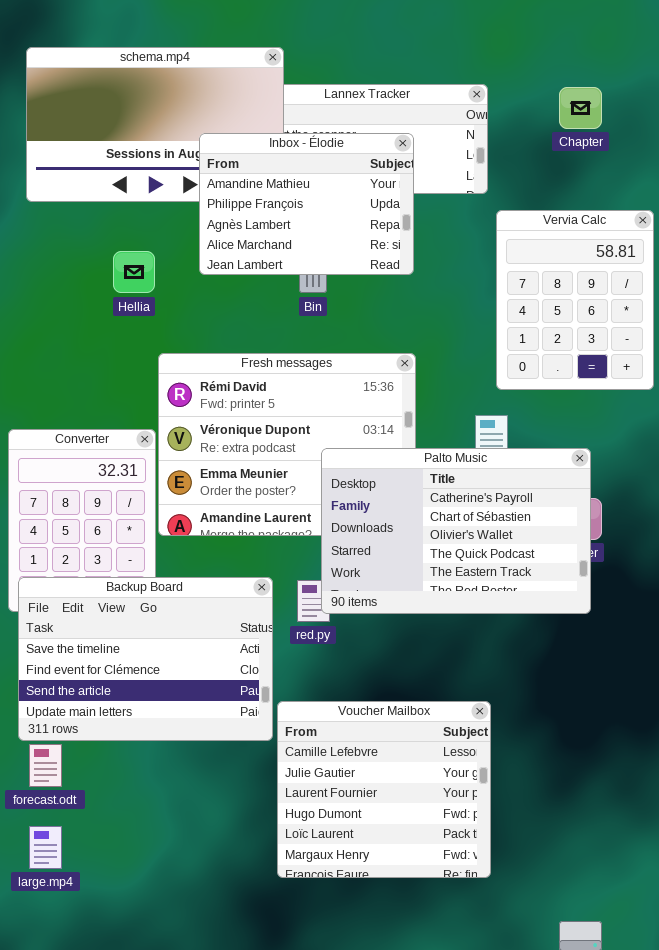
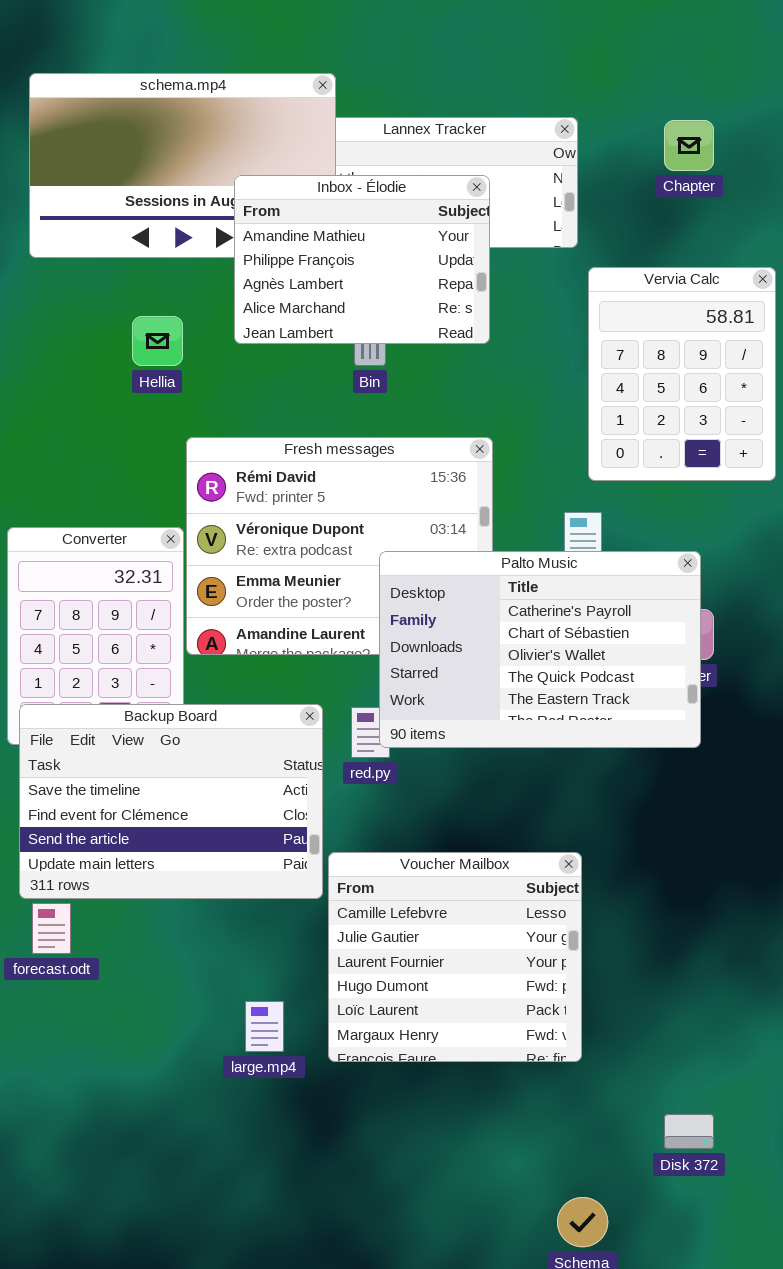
large.mp4: [29,826,62,869] -> [245,1001,284,1052], moved

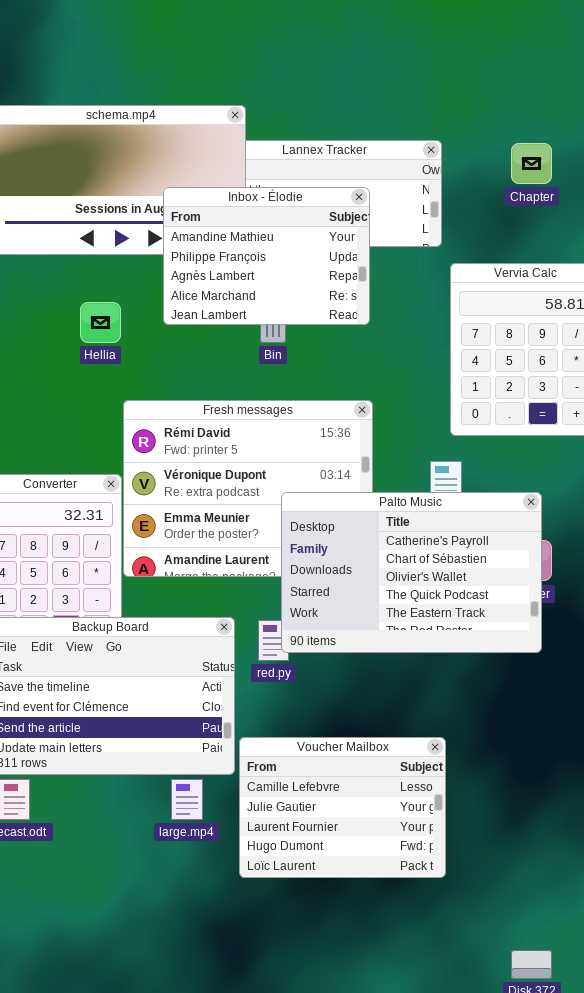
Voucher Mailbox: [328,852,582,1062] -> [239,737,446,878], resized
large.mp4: [245,1001,284,1052] -> [171,779,203,820], moved

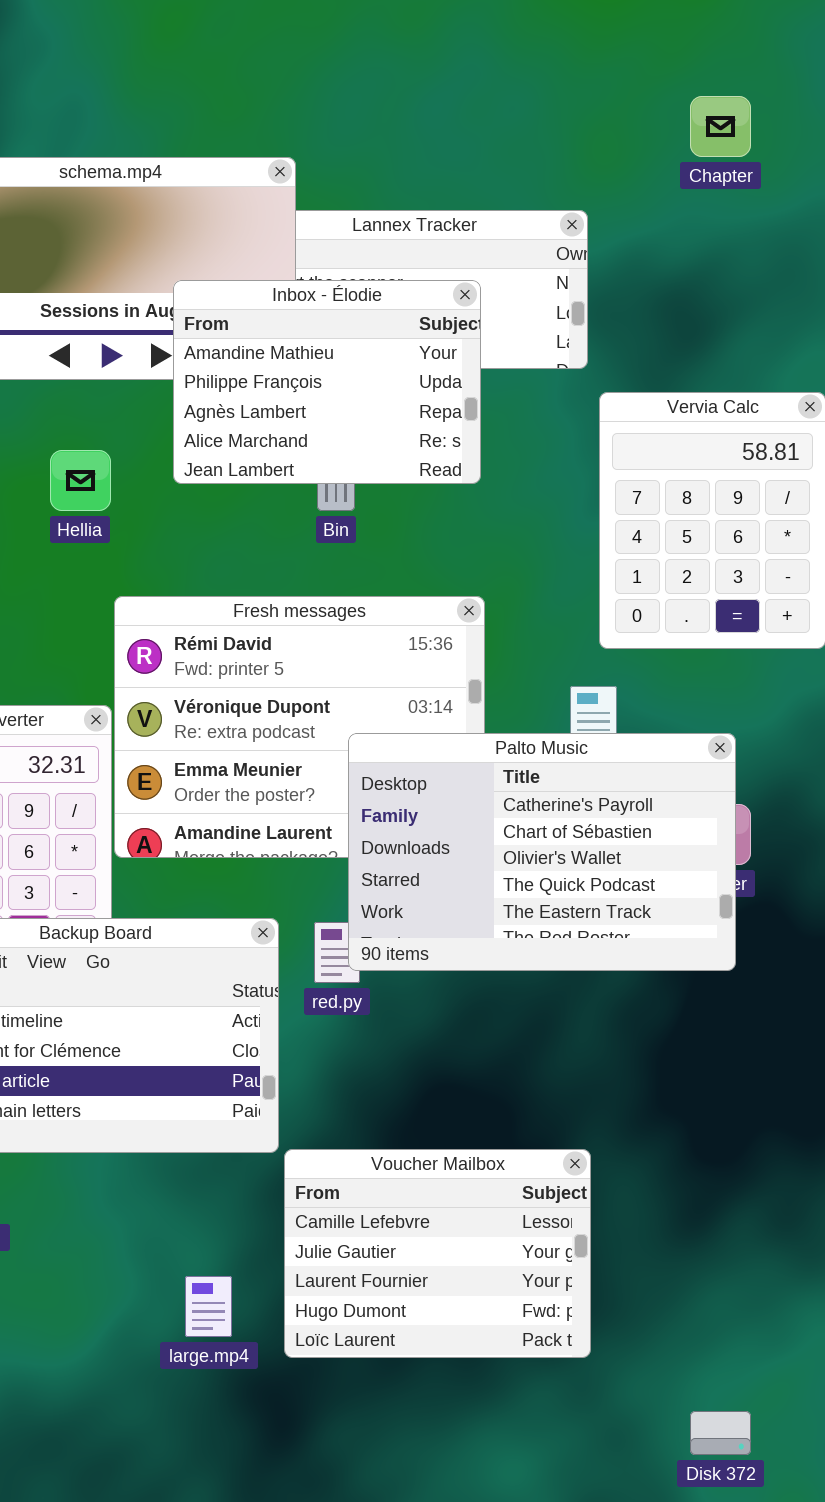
Chapter: [511,143,552,184] -> [690,96,751,157], moved
Voucher Mailbox: [239,737,446,878] -> [284,1149,591,1358], moved
large.mp4: [171,779,203,820] -> [185,1276,232,1337], moved

